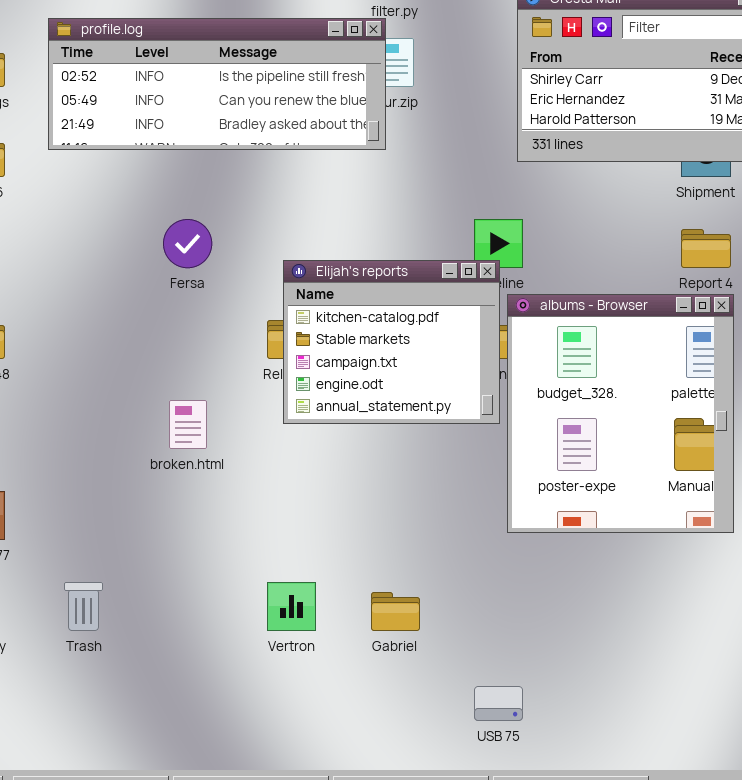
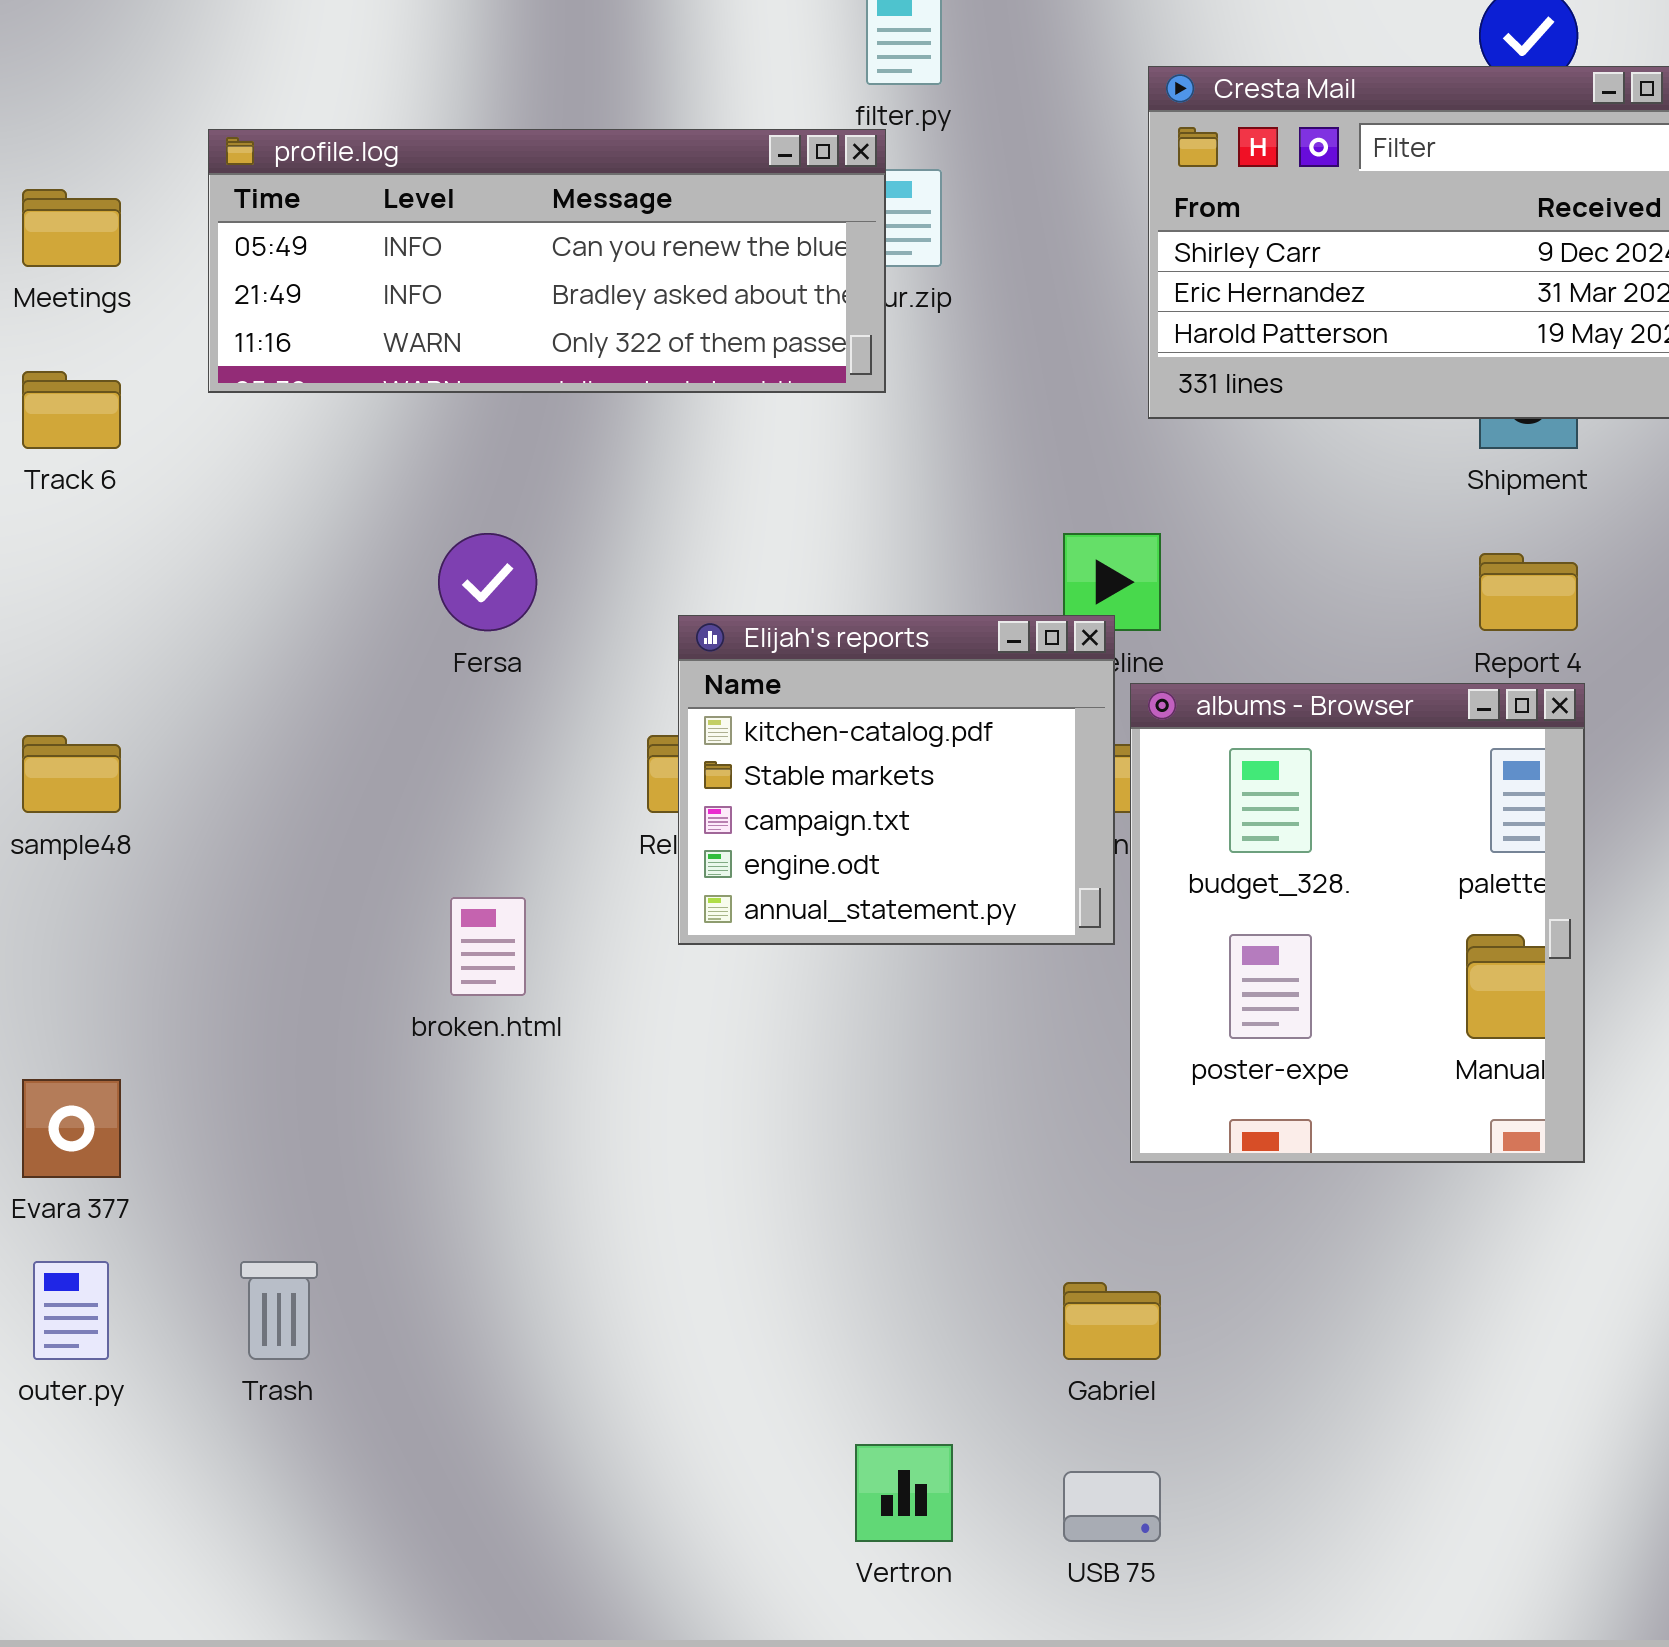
profile.log: [48,18,386,150] -> [208,129,886,393], scrolled down 1 row
Vertron: [267,582,316,631] -> [855,1444,953,1542], moved
Gabriel: [371,592,420,631] -> [1063,1282,1161,1360], moved

